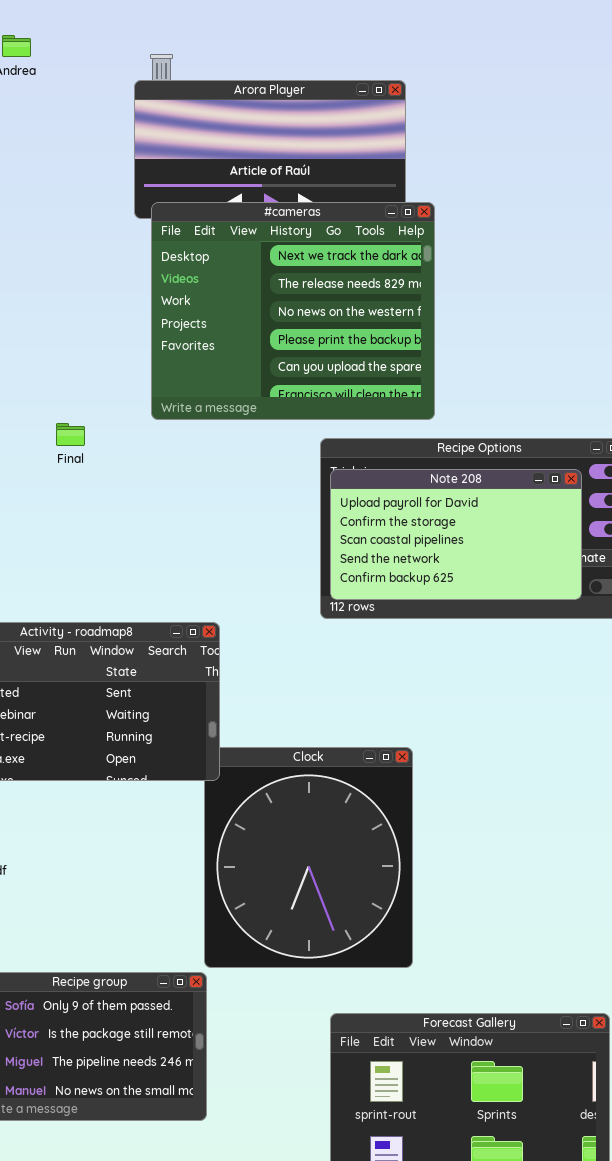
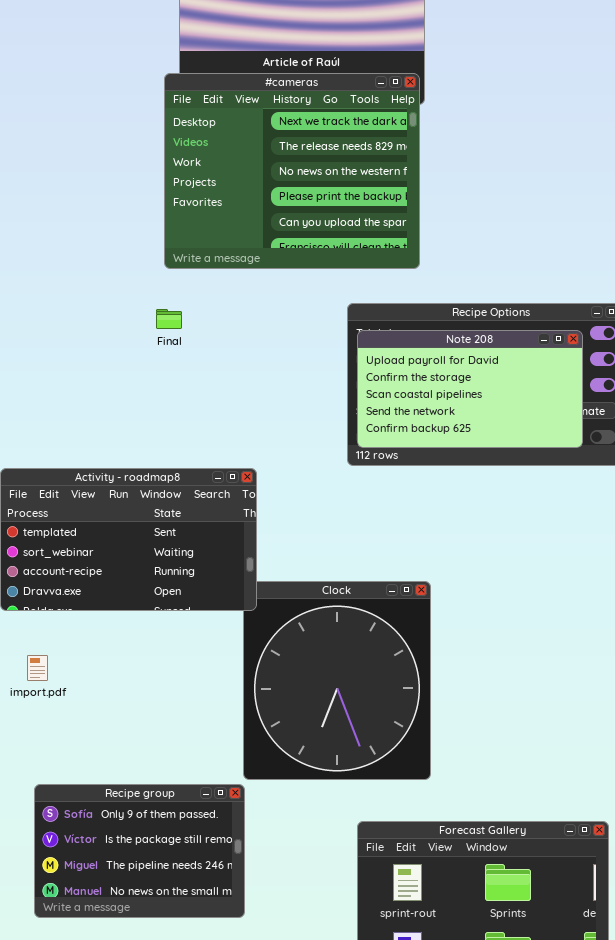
#cameras: [151,202,435,420] -> [164,73,420,269], moved
Final: [56,423,85,446] -> [156,309,182,329], moved

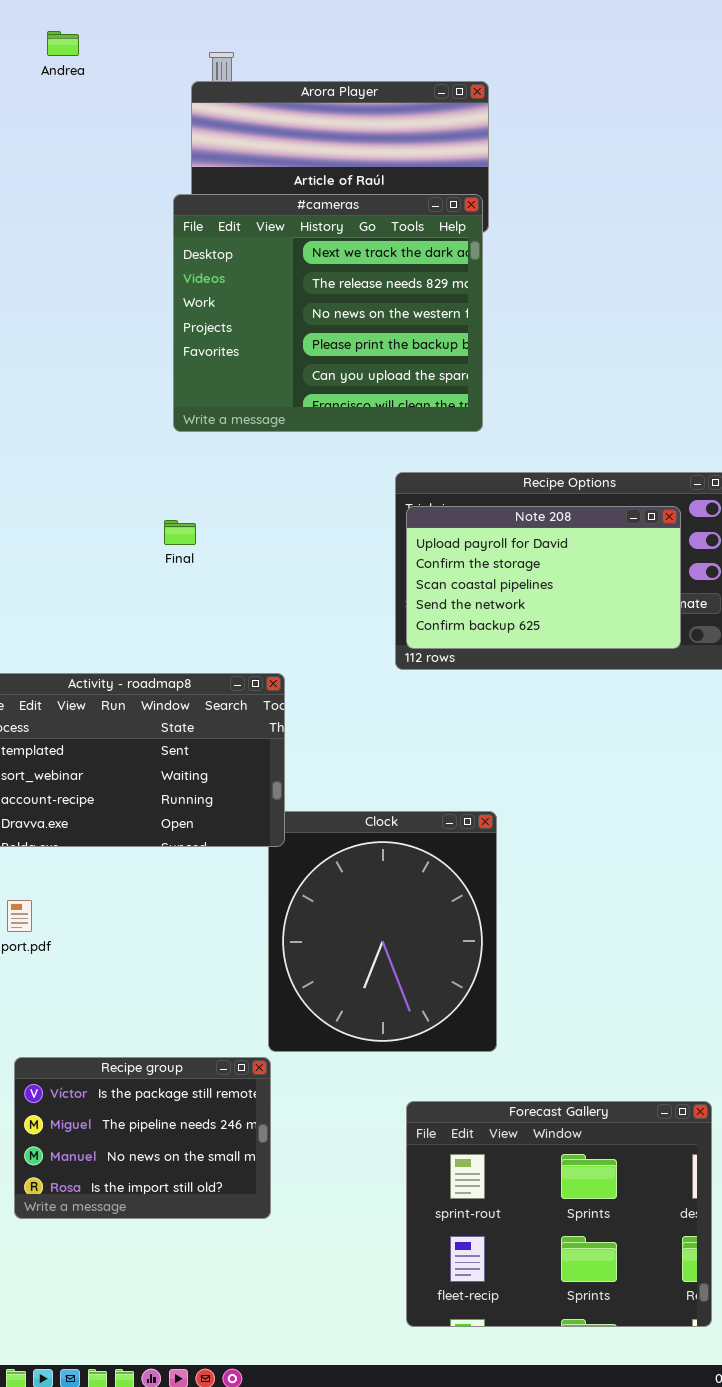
Final: [156,309,182,329] -> [164,520,196,545], moved
Recipe group: [34,784,245,918] -> [14,1057,271,1219], scrolled down 1 row

